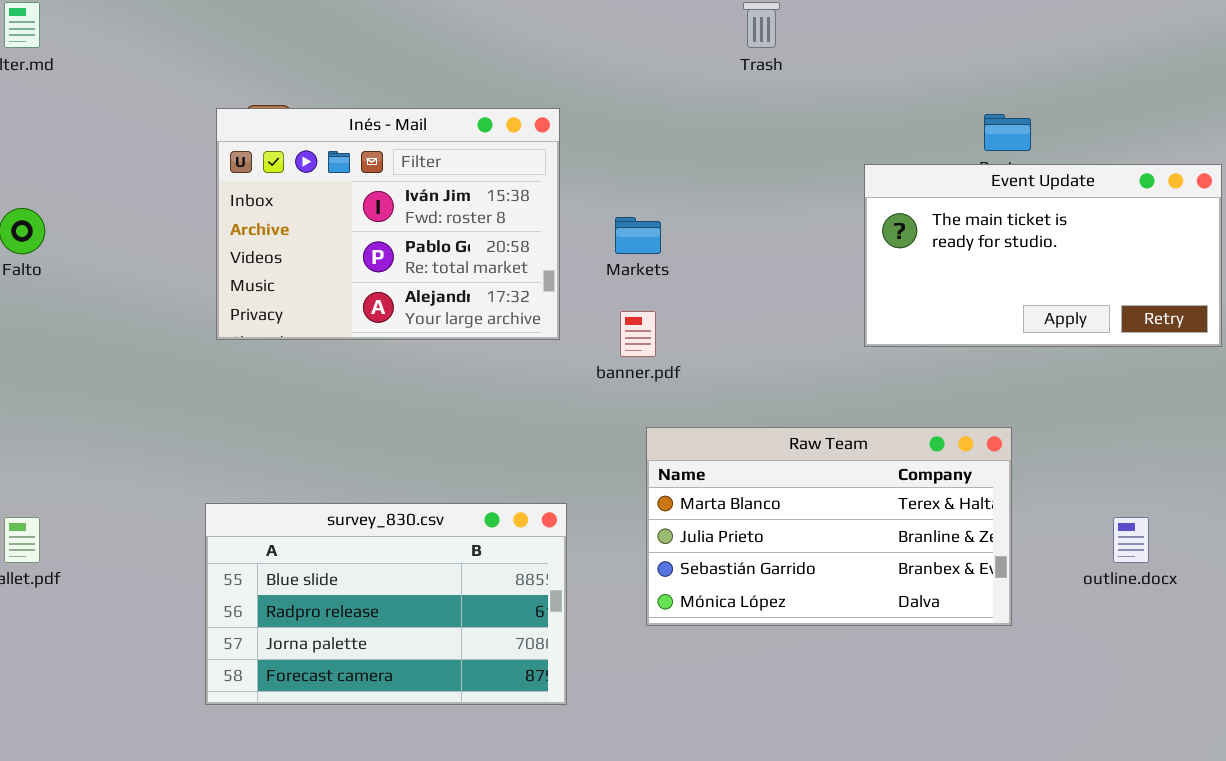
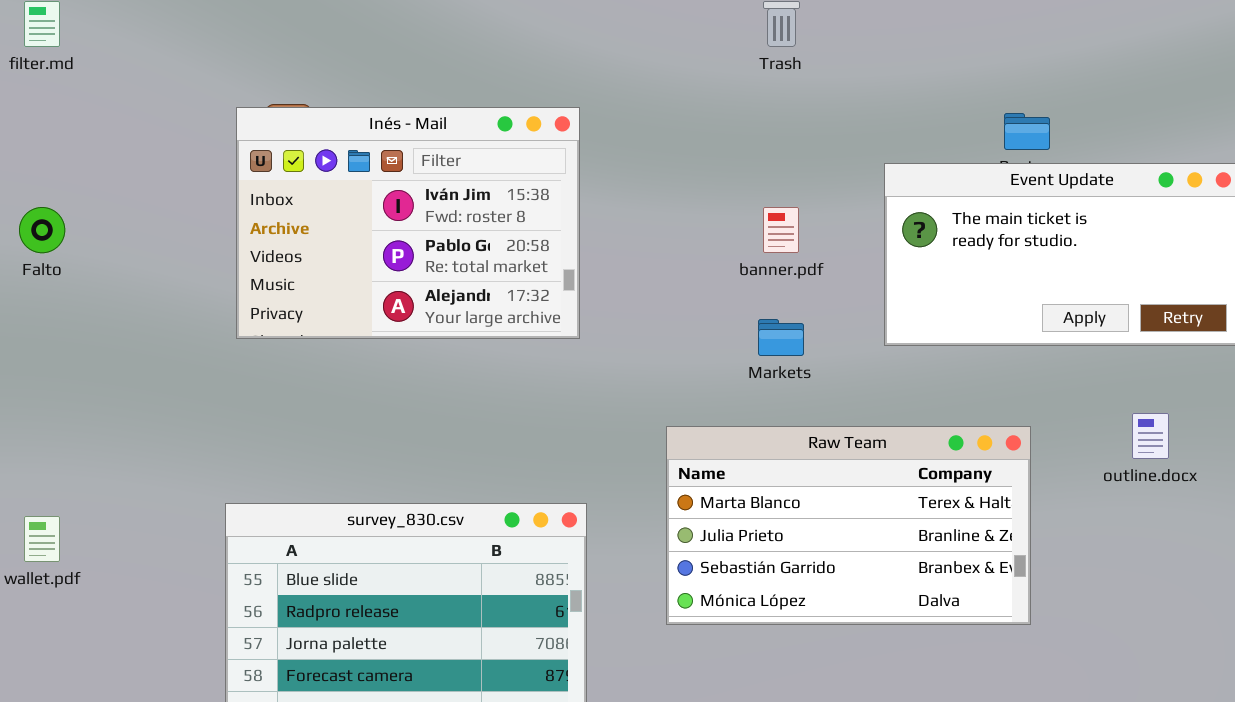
Markets: [615,217,661,254] -> [758,319,804,356], moved
banner.pdf: [620,311,656,357] -> [763,207,799,253], moved
outline.docx: [1113,517,1149,563] -> [1132,413,1169,459], moved

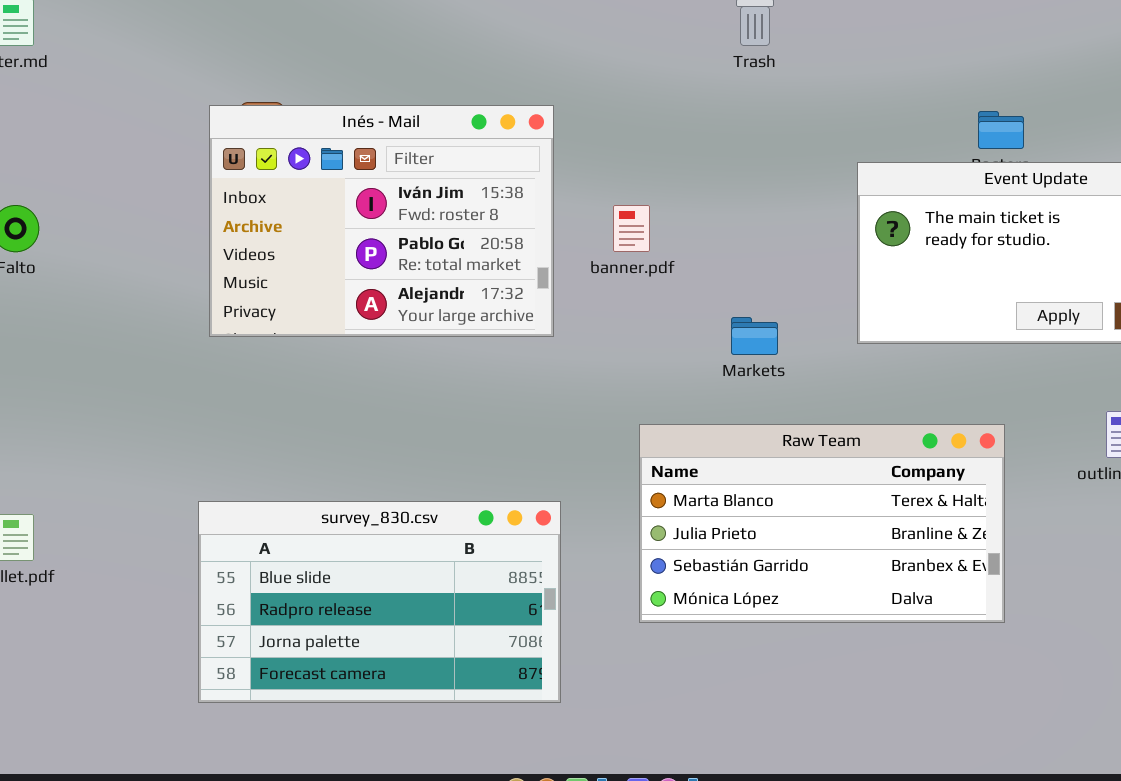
banner.pdf: [763,207,799,253] -> [613,205,650,252], moved

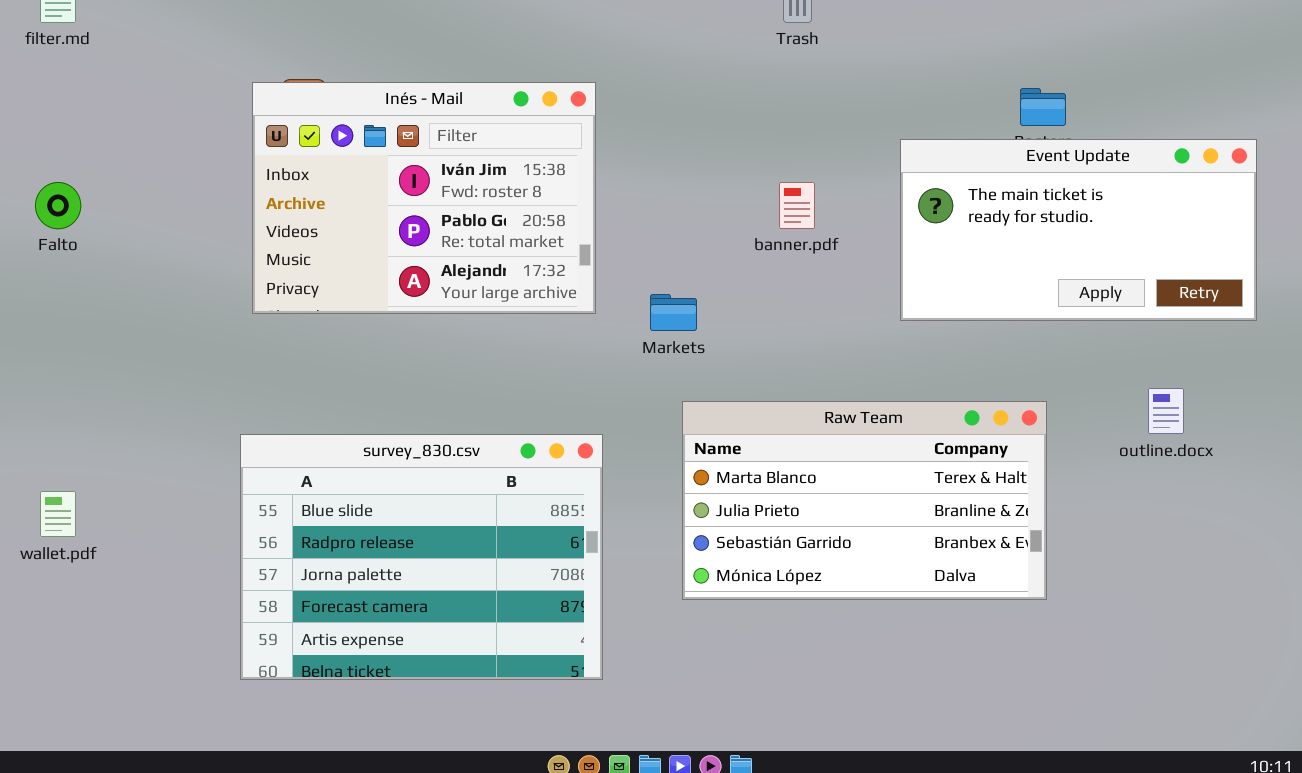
banner.pdf: [613,205,650,252] -> [779,182,815,229], moved
Markets: [731,317,778,355] -> [650,294,697,331], moved
survey_830.csv: [198,501,561,703] -> [240,434,603,680], resized

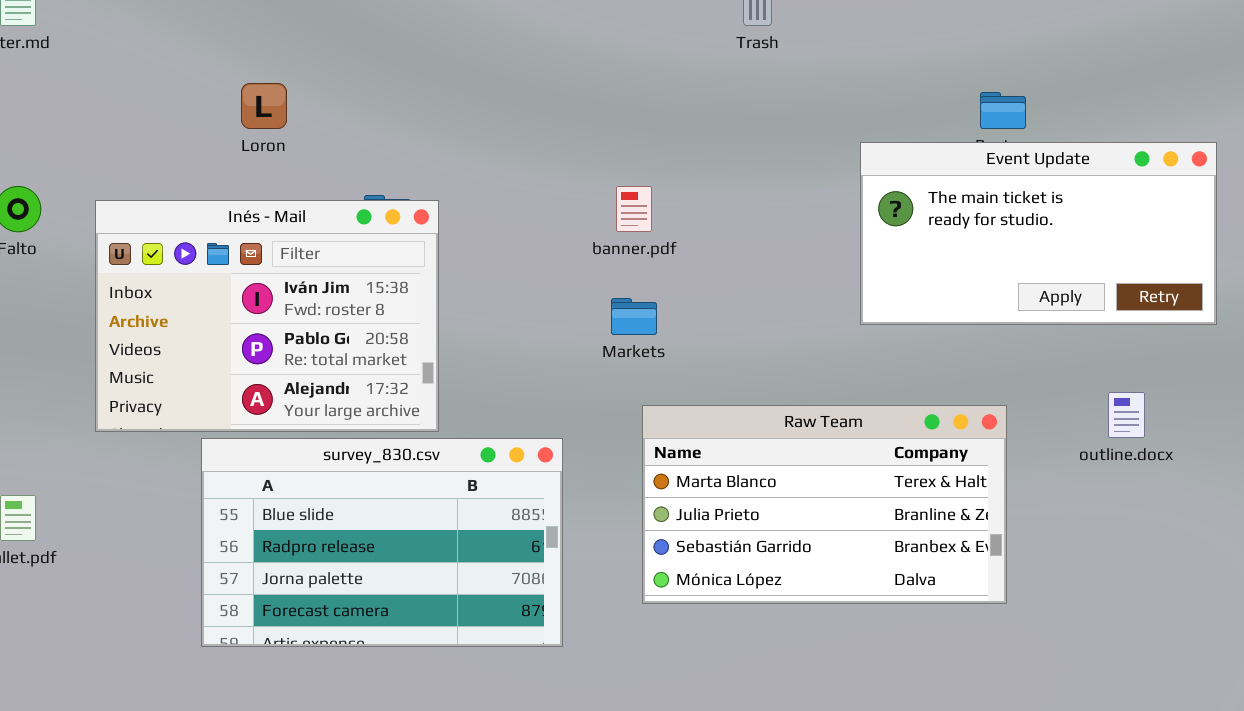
Inés - Mail: [252,82,596,314] -> [95,200,439,432], moved
banner.pdf: [779,182,815,229] -> [616,186,652,232], moved
survey_830.csv: [240,434,603,680] -> [201,438,563,647], resized

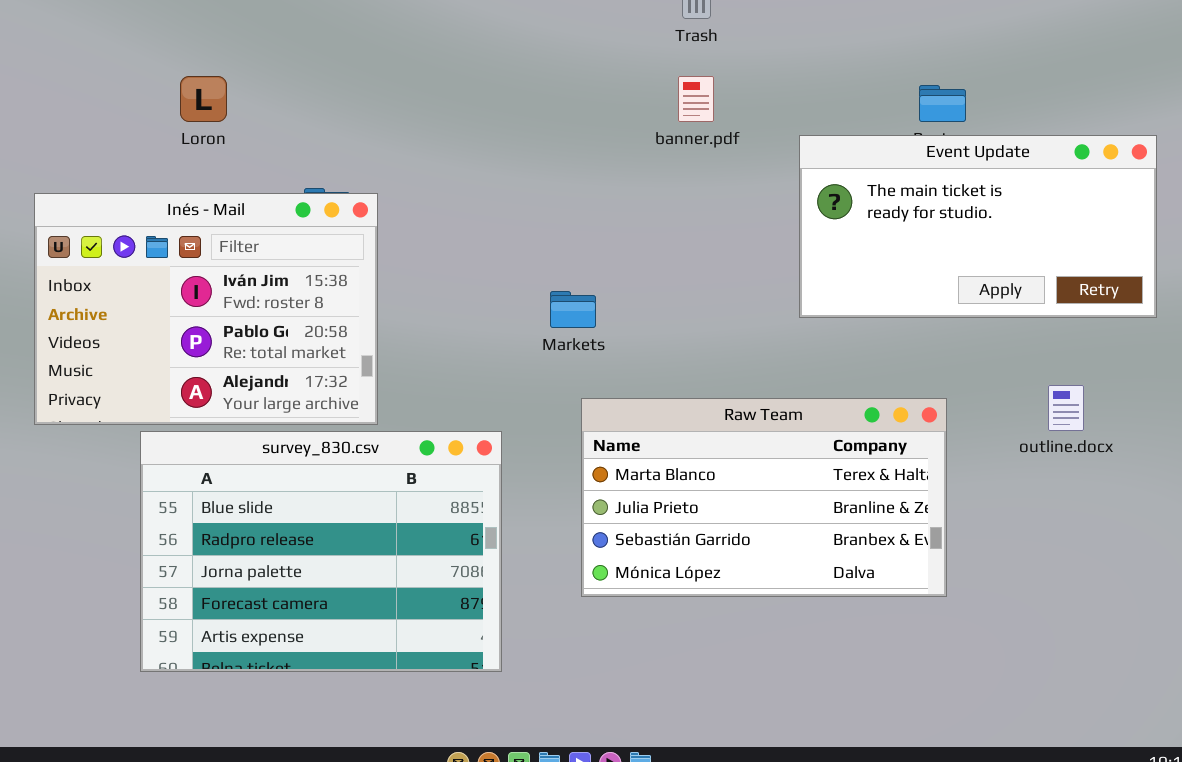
banner.pdf: [616,186,652,232] -> [678,76,714,122], moved
survey_830.csv: [201,438,563,647] -> [140,431,502,672], resized

